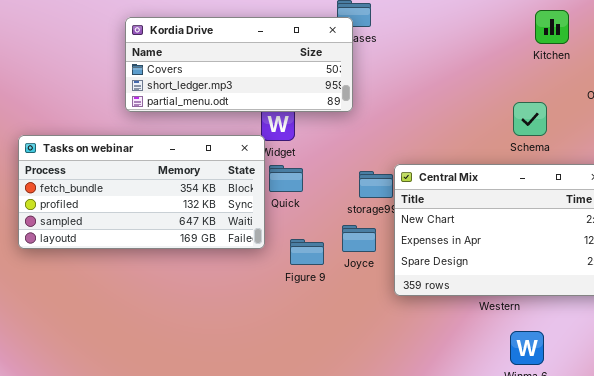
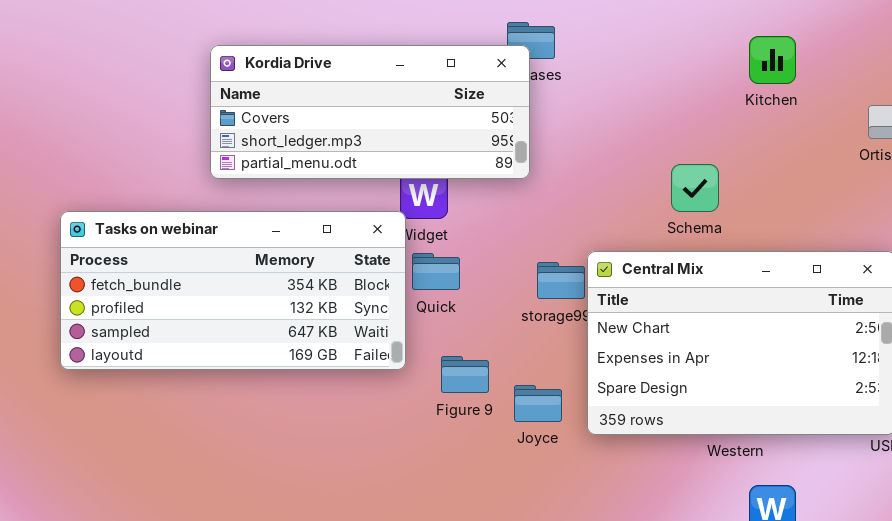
Kitchen: [535,10,569,44] -> [749,36,796,84], moved
Schema: [513,102,547,136] -> [671,164,719,212], moved
Joyce: [342,225,376,252] -> [514,385,562,422], moved

